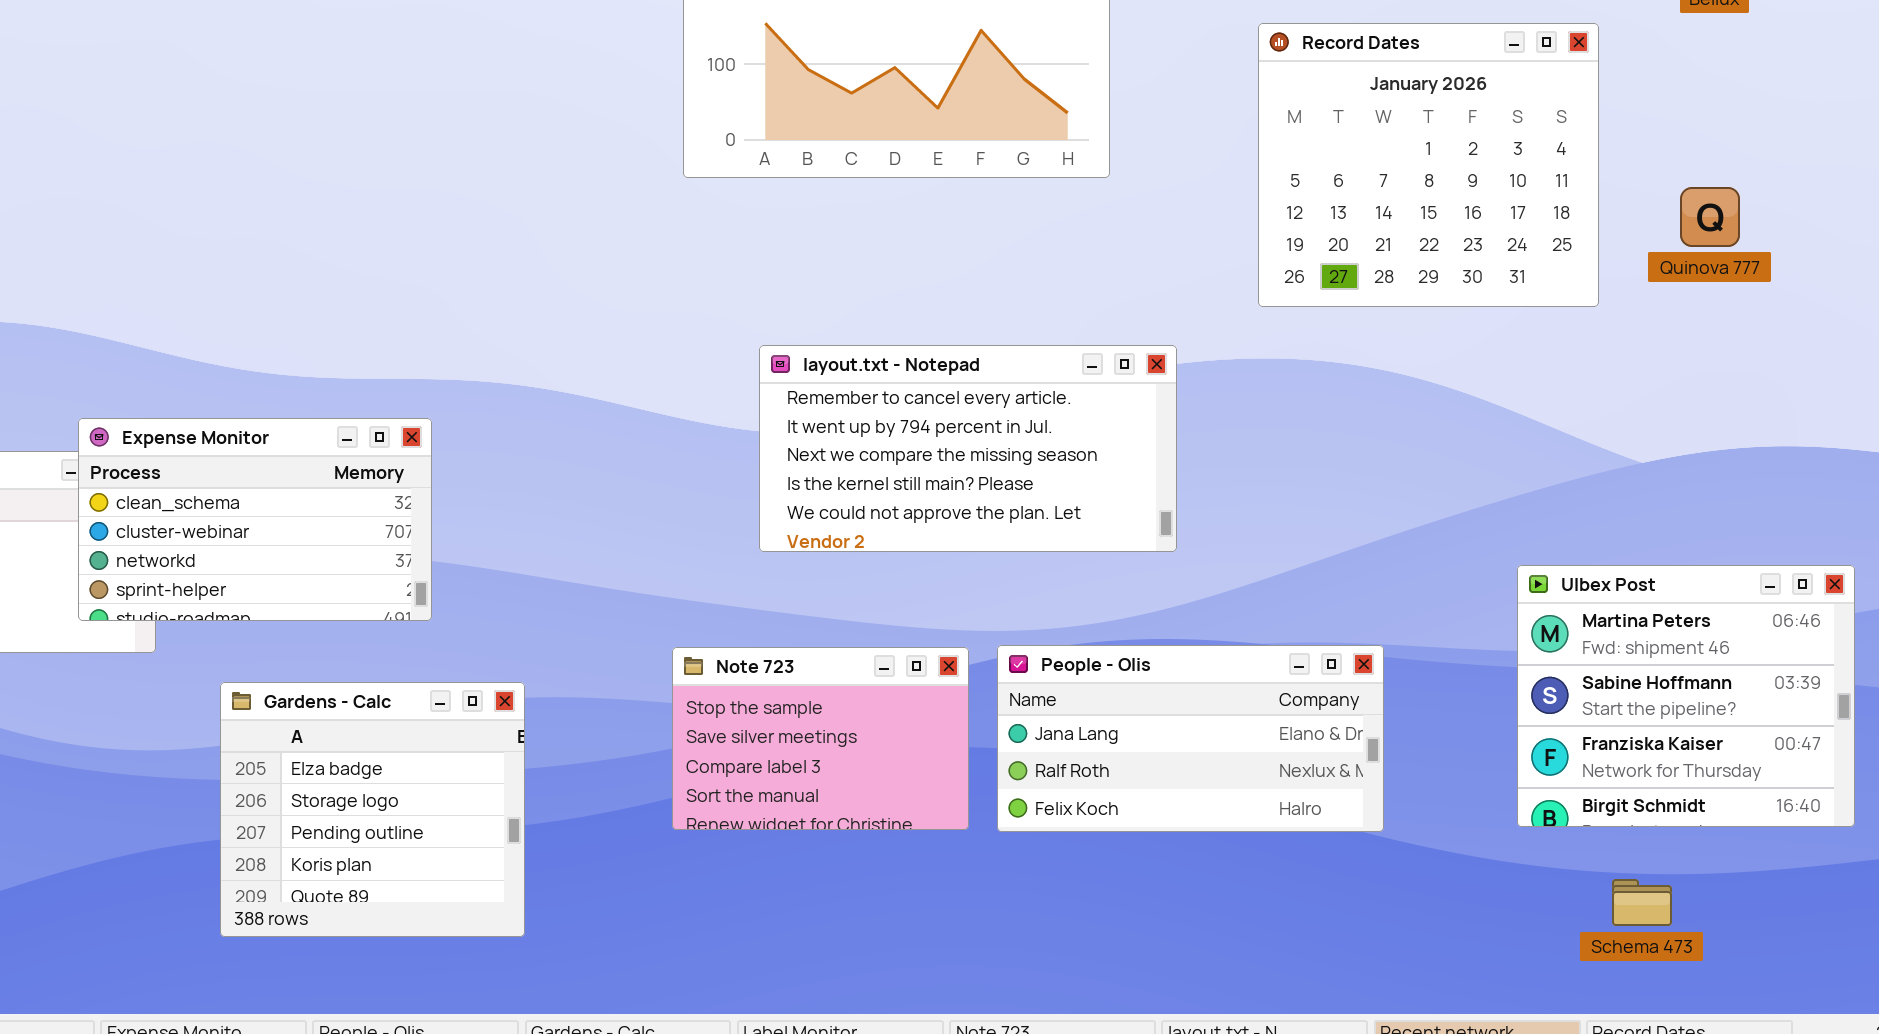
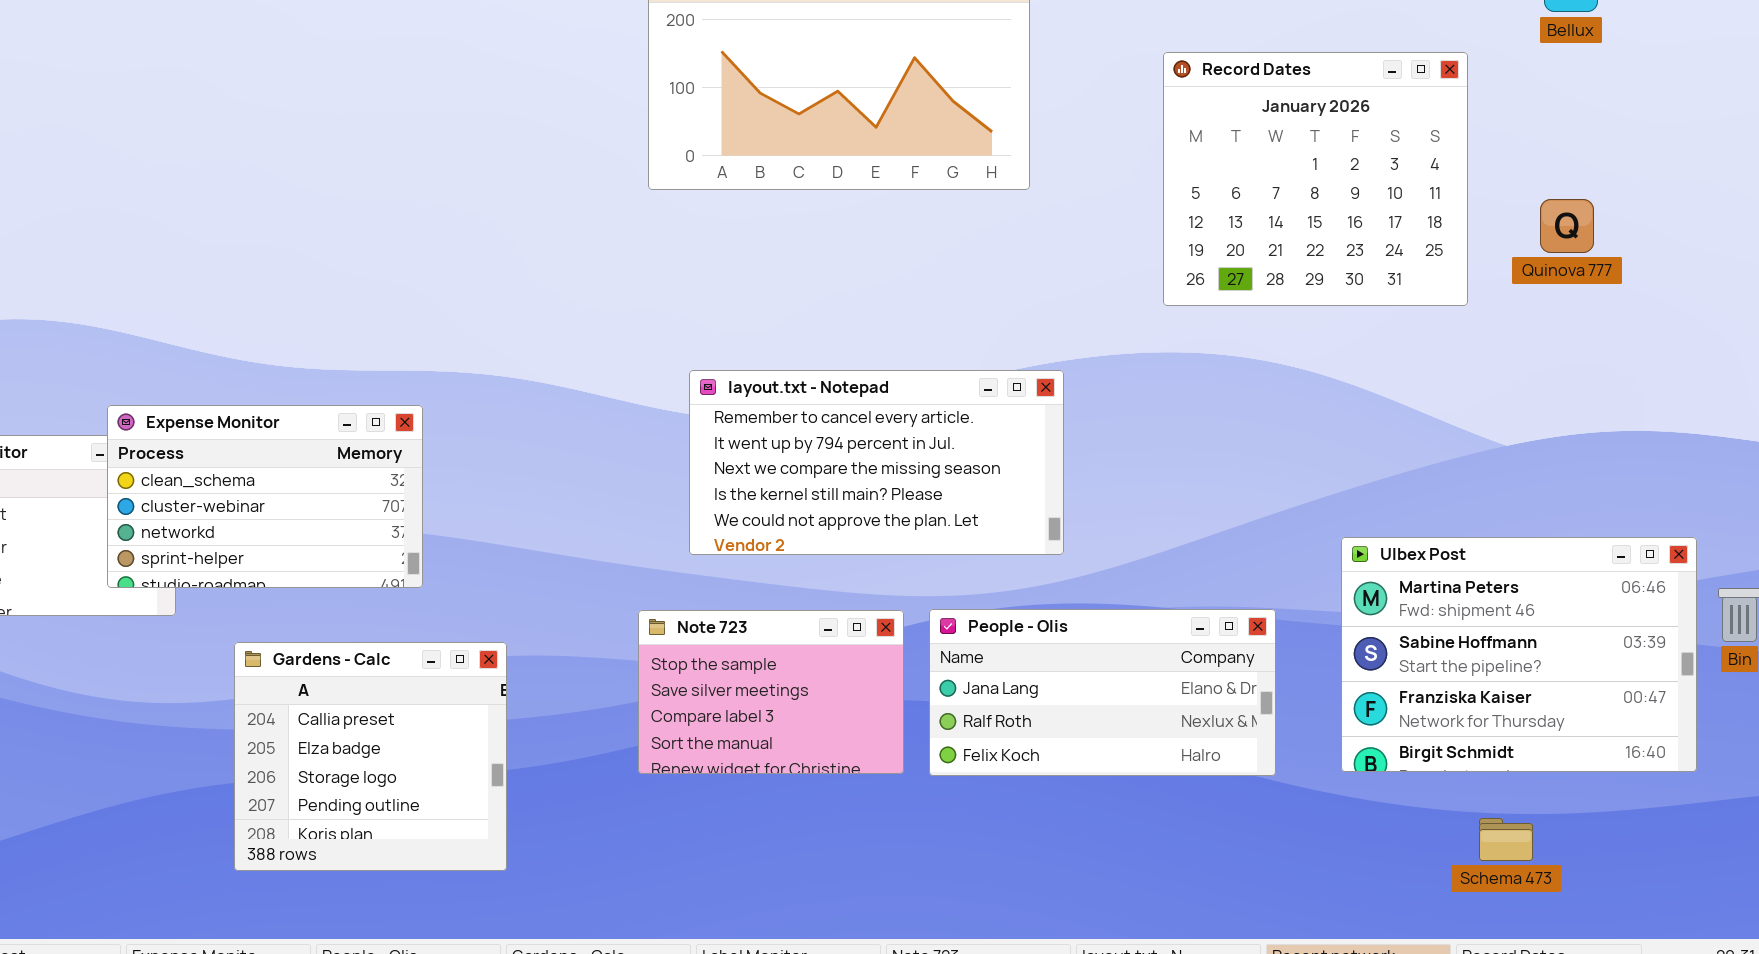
layout.txt - Notepad: [759,345,1177,552] -> [689,370,1064,555], moved
Ulbex Post: [1517,565,1855,827] -> [1341,537,1697,772], resized
Gardens - Calc: [220,682,525,937] -> [234,642,507,871], scrolled up 1 row

